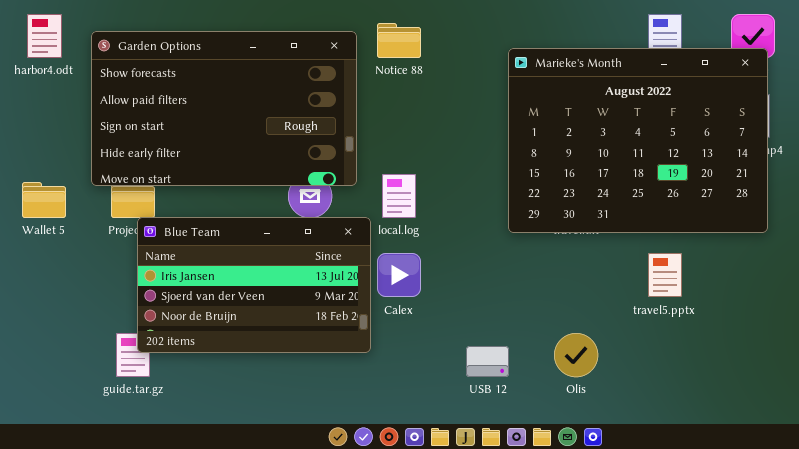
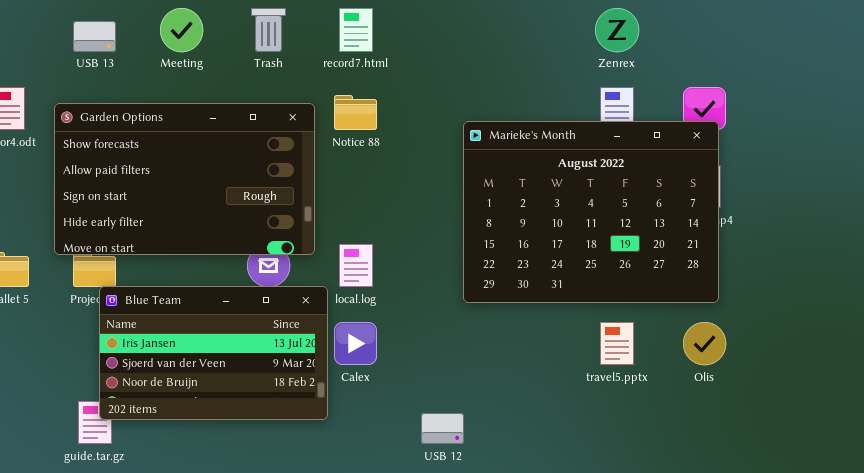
Olis: [554,333,598,377] -> [683,322,726,365], moved

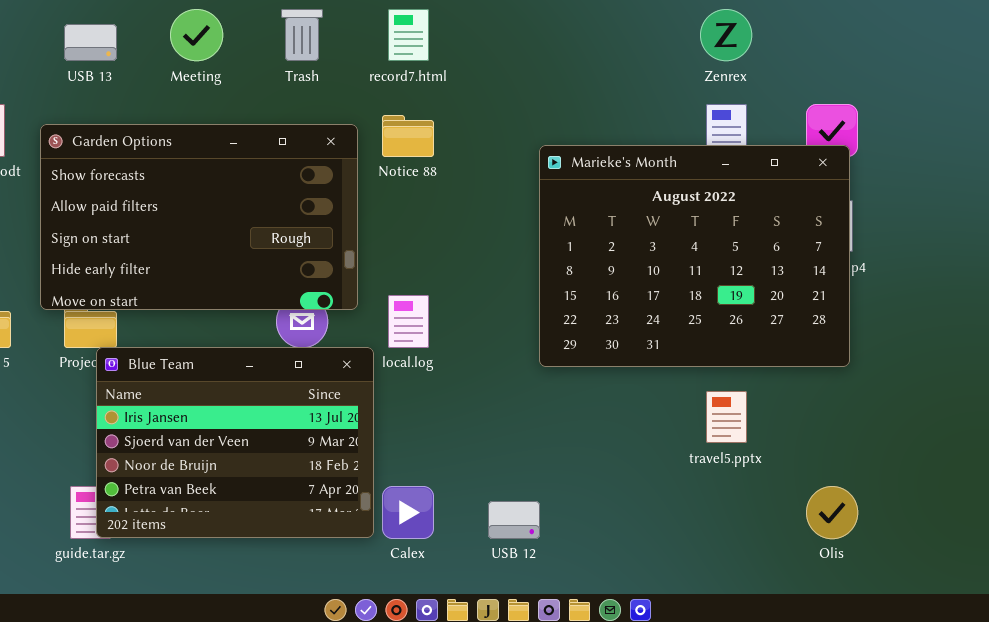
Blue Team: [99,286,328,420] -> [96,347,374,538], resized
Calex: [334,322,377,365] -> [382,486,434,539], moved
Olis: [683,322,726,365] -> [806,486,858,539], moved

